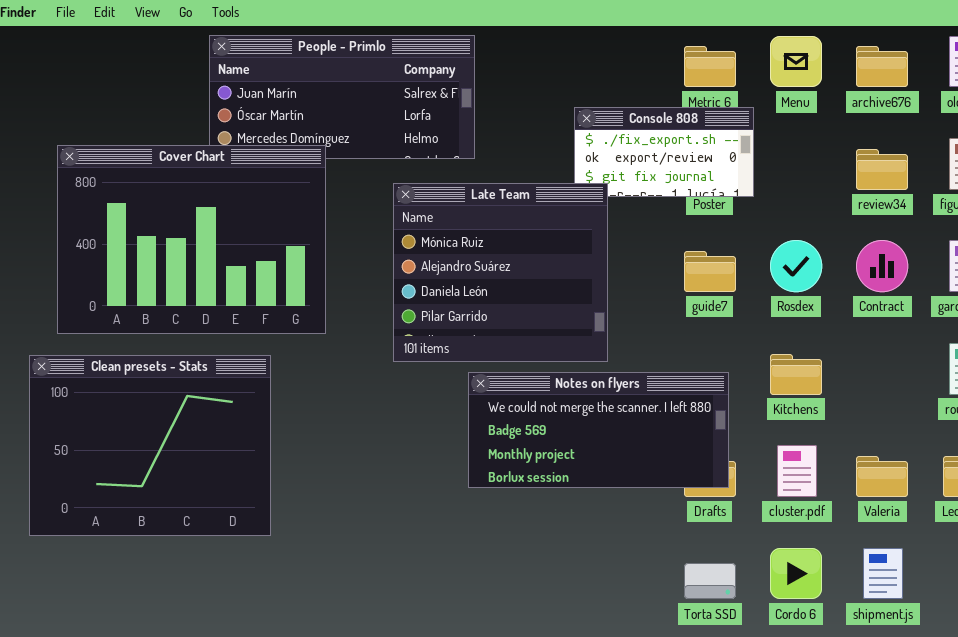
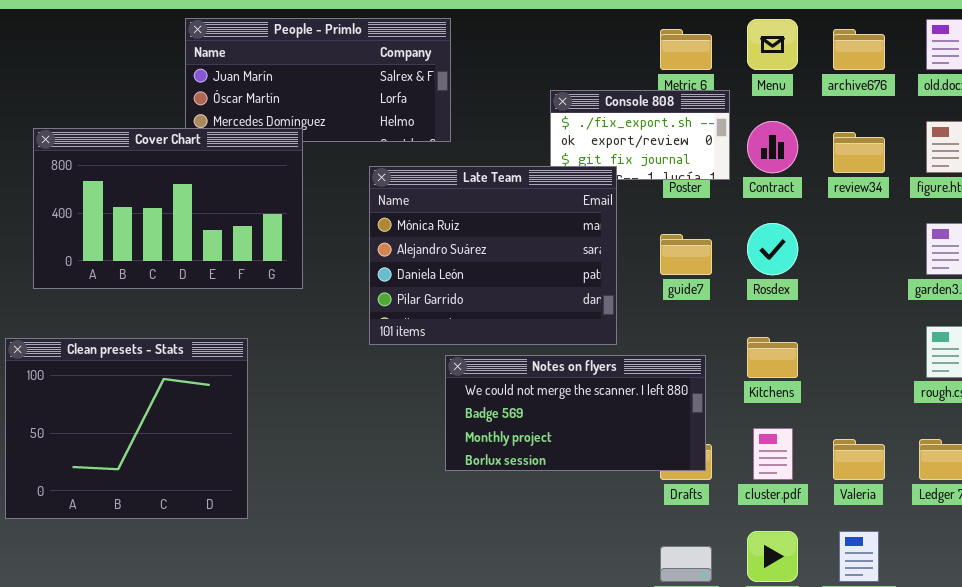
Cover Chart: [57,145,326,334] -> [33,128,303,289], resized
Late Team: [393,183,608,362] -> [369,166,617,345], resized
Contract: [856,240,908,292] -> [747,121,798,173], moved

